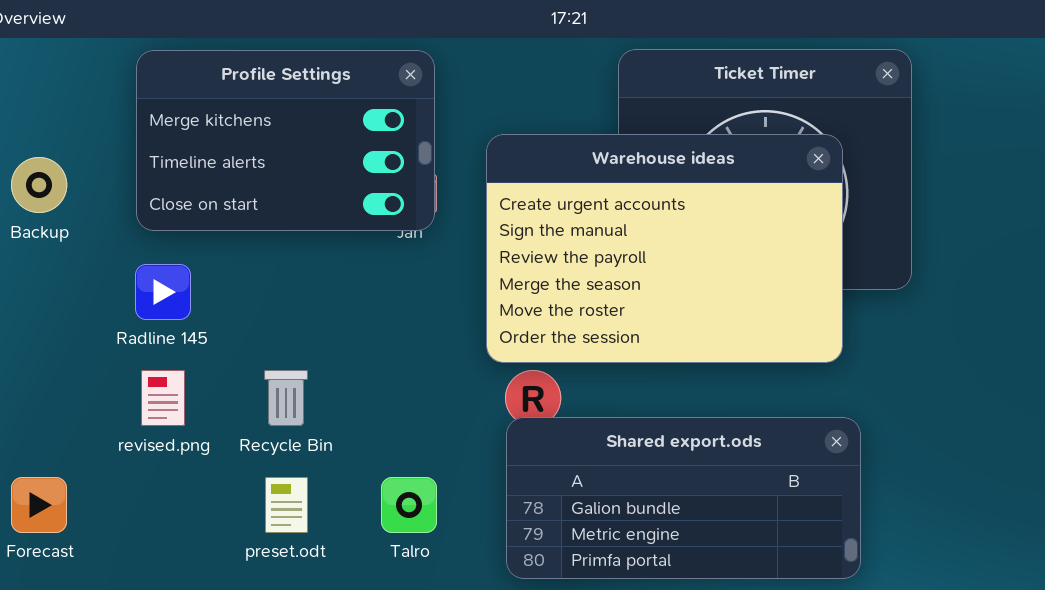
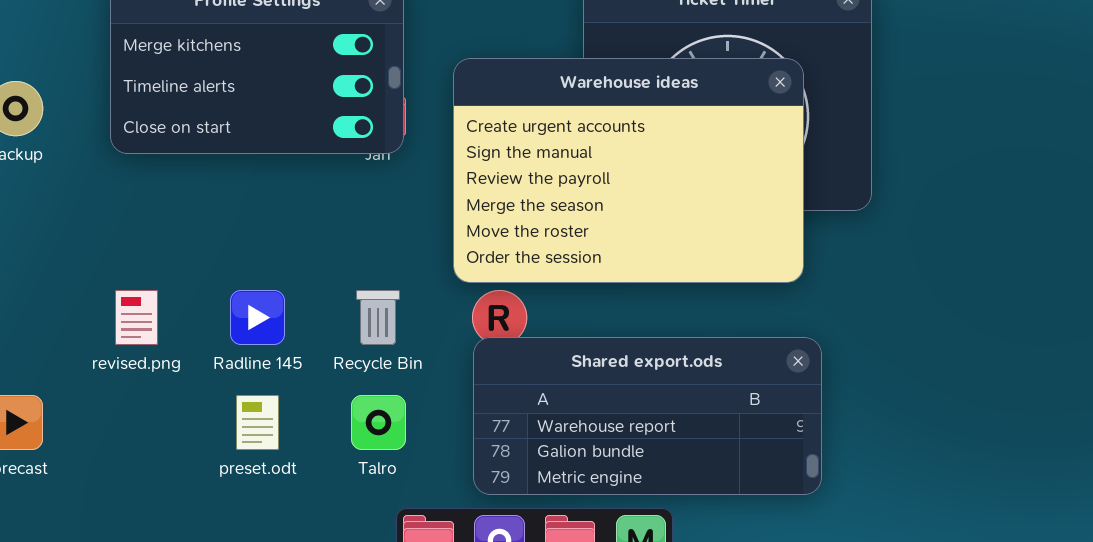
Radline 145: [135,264,191,320] -> [230,290,285,345], moved
Recycle Bin: [264,370,308,426] -> [356,290,400,345], moved
Shared export.ods: [506,417,861,579] -> [473,337,822,495], scrolled up 1 row

